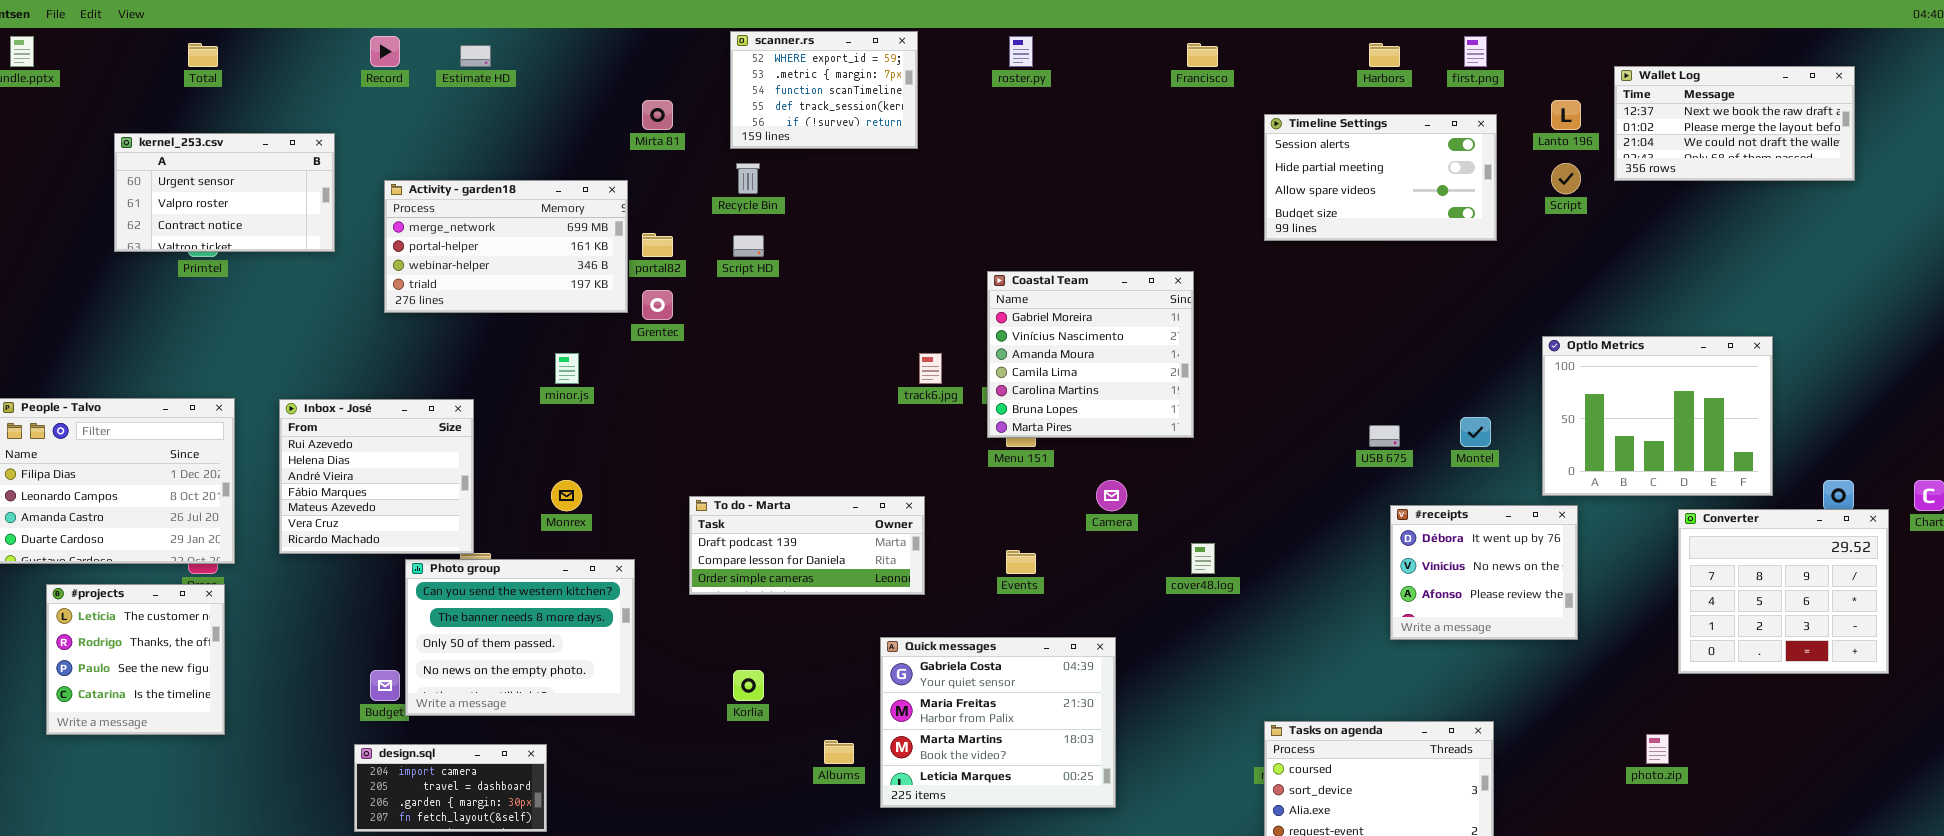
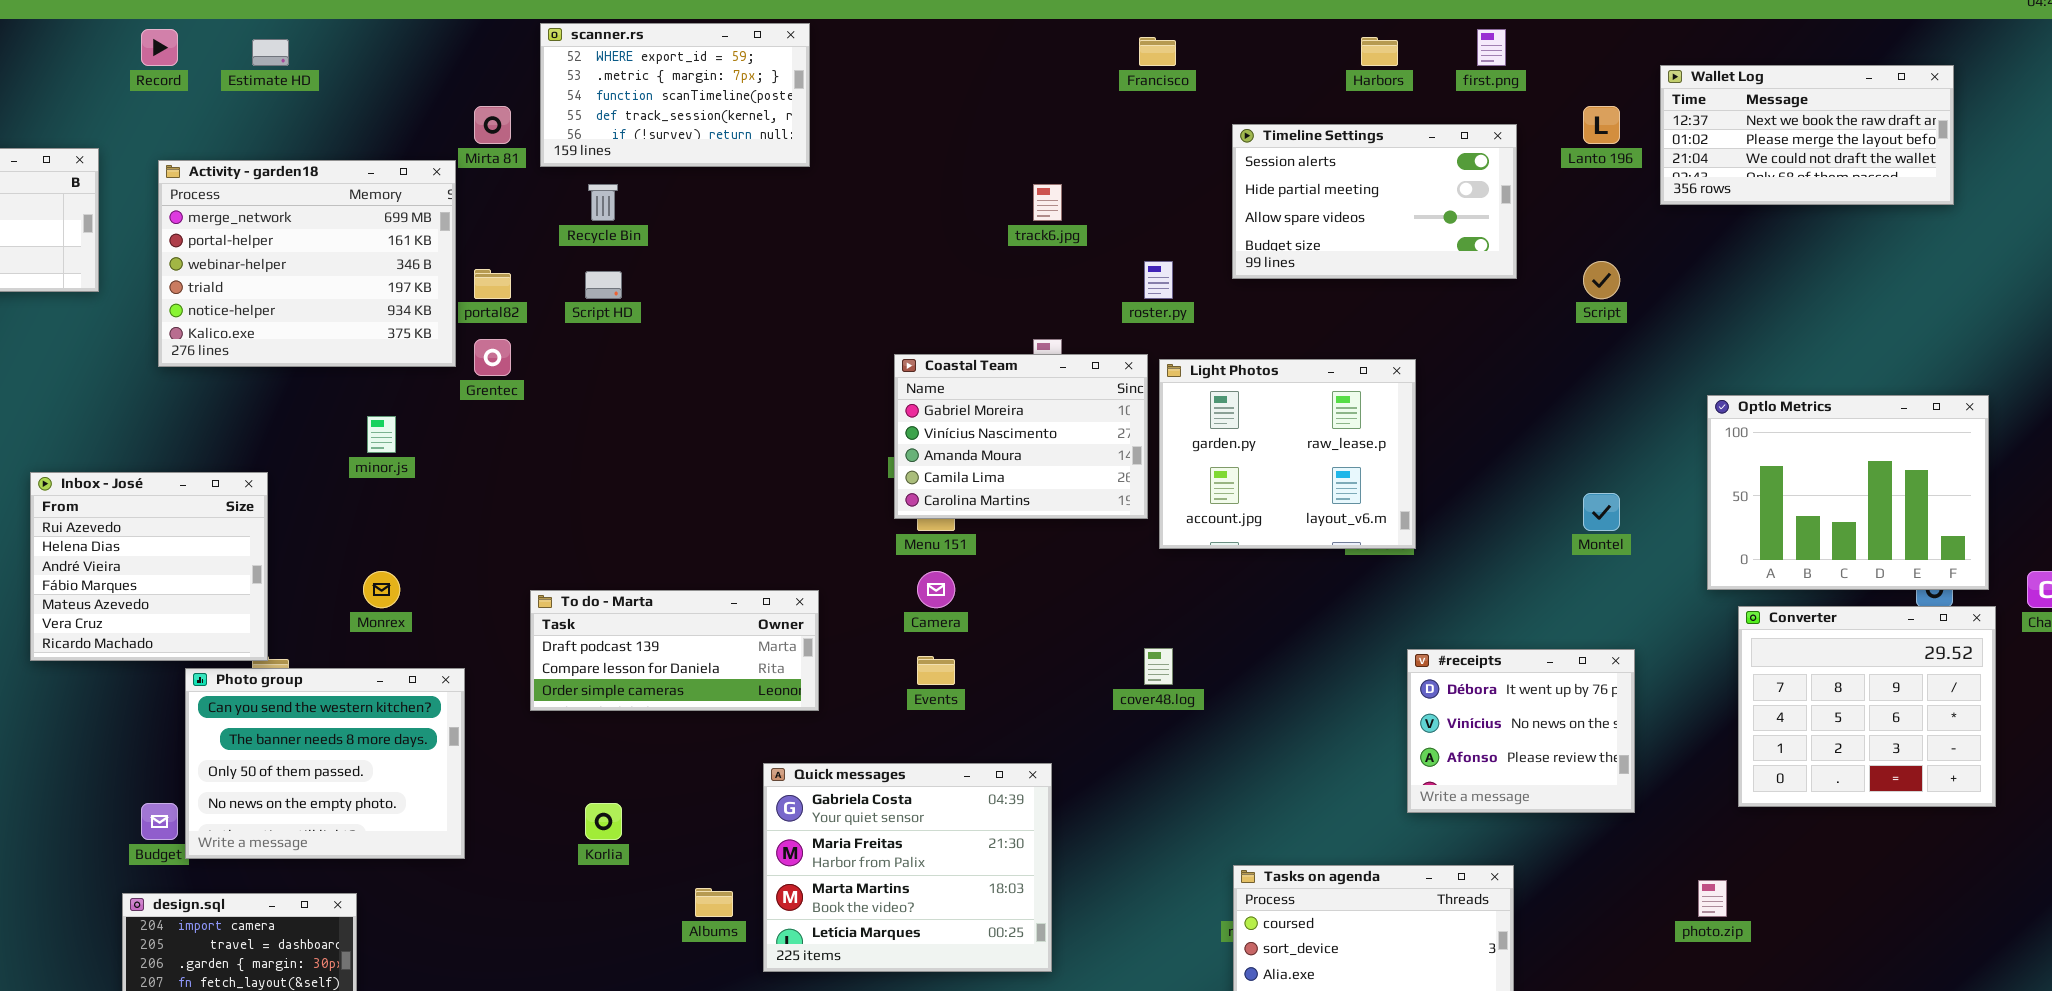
scanner.rs: [730,31,918,149] -> [540,23,810,167], resized
roster.py: [1009,36,1033,67] -> [1144,261,1173,299], moved
Script: [1551,163,1581,194] -> [1583,261,1620,299], moved
Activity - garden18: [384,180,628,313] -> [158,160,456,367], resized
Coastal Team: [987,271,1194,438] -> [894,354,1148,519], resized
Light Photos: none -> [1159,359,1416,549], opened
Optlo Metrics: [1542,336,1773,496] -> [1707,395,1989,590], moved
track6.jpg: [919,353,942,384] -> [1033,184,1062,221], moved
Montel: [1460,417,1491,447] -> [1583,493,1620,531], moved
Camera: [1096,480,1127,511] -> [917,571,955,608], moved
#receipts: [1390,505,1578,640] -> [1407,649,1635,813], moved

